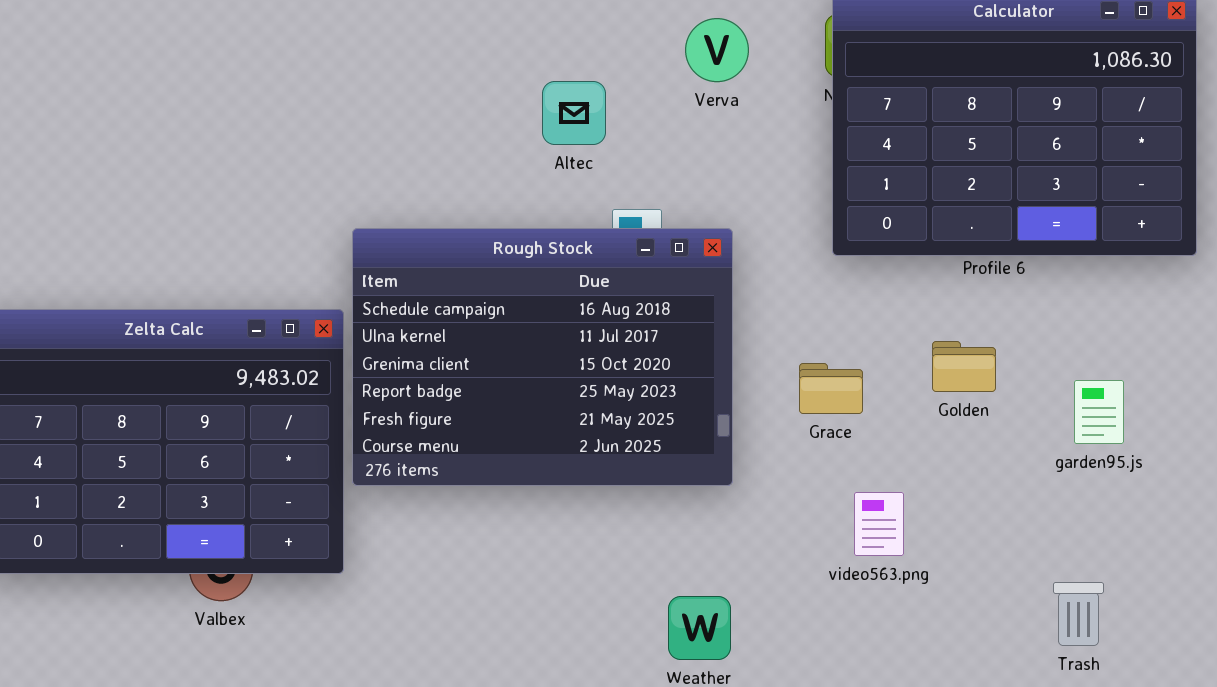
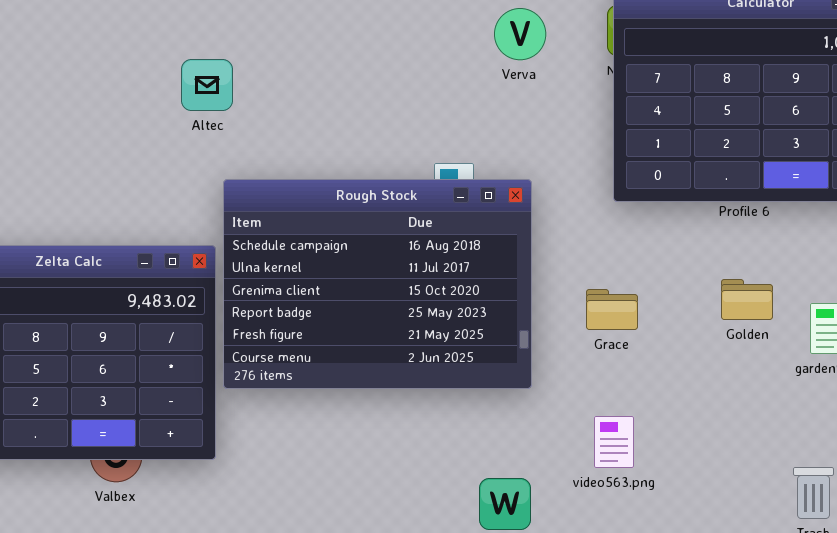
Altec: [542,81,606,145] -> [181,59,233,111], moved
Golden: [932,341,996,392] -> [721,279,773,320], moved
video563.png: [854,492,904,556] -> [594,416,634,468], moved

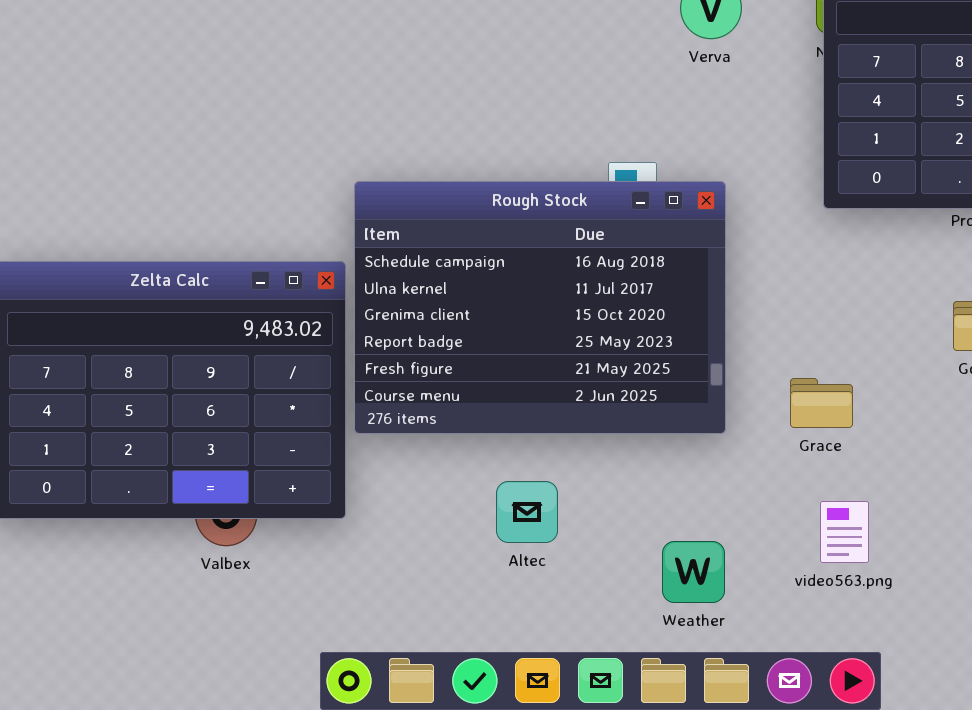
Altec: [181,59,233,111] -> [496,481,558,543], moved
Grace: [586,289,638,330] -> [790,378,853,428], moved
video563.png: [594,416,634,468] -> [820,501,869,563], moved

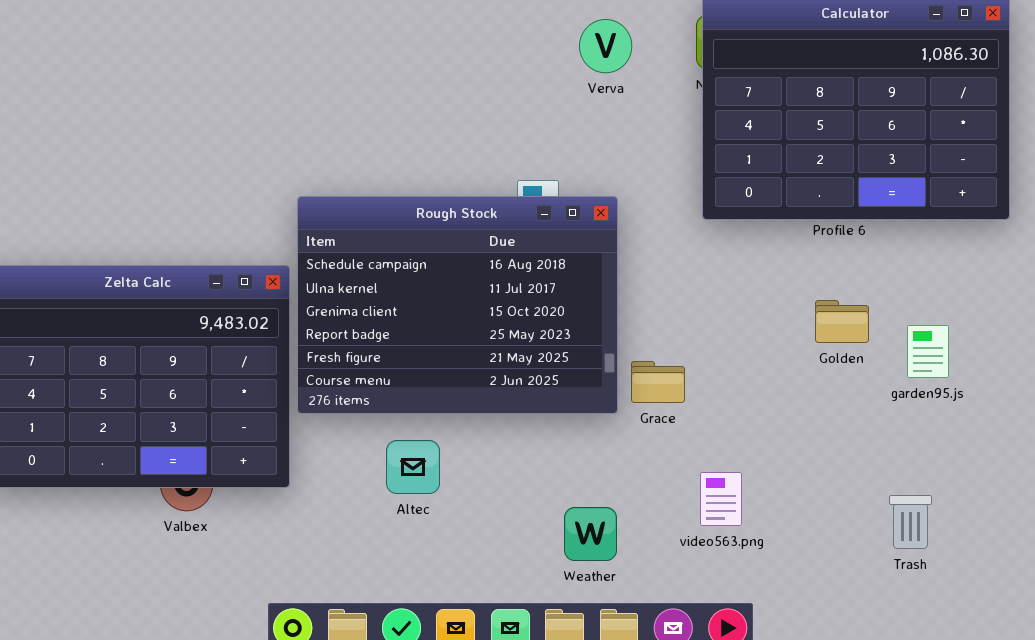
Grace: [790,378,853,428] -> [631,361,685,403], moved
Altec: [496,481,558,543] -> [386,440,440,494], moved

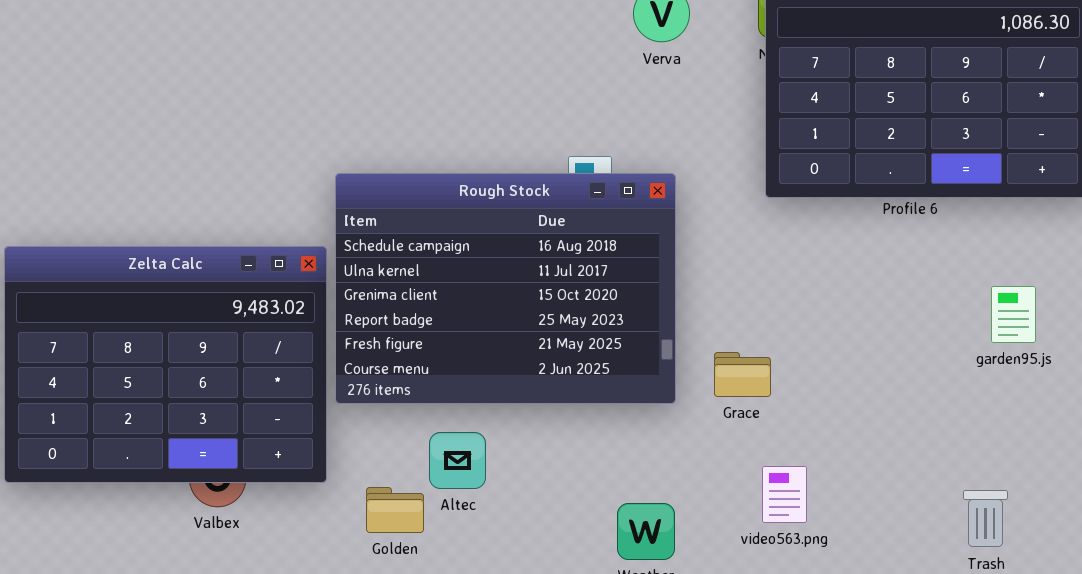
Golden: [815,300,869,343] -> [366,487,424,533], moved
garden95.js: [907,325,949,378] -> [991,286,1036,343], moved
Grace: [631,361,685,403] -> [714,352,771,397], moved

